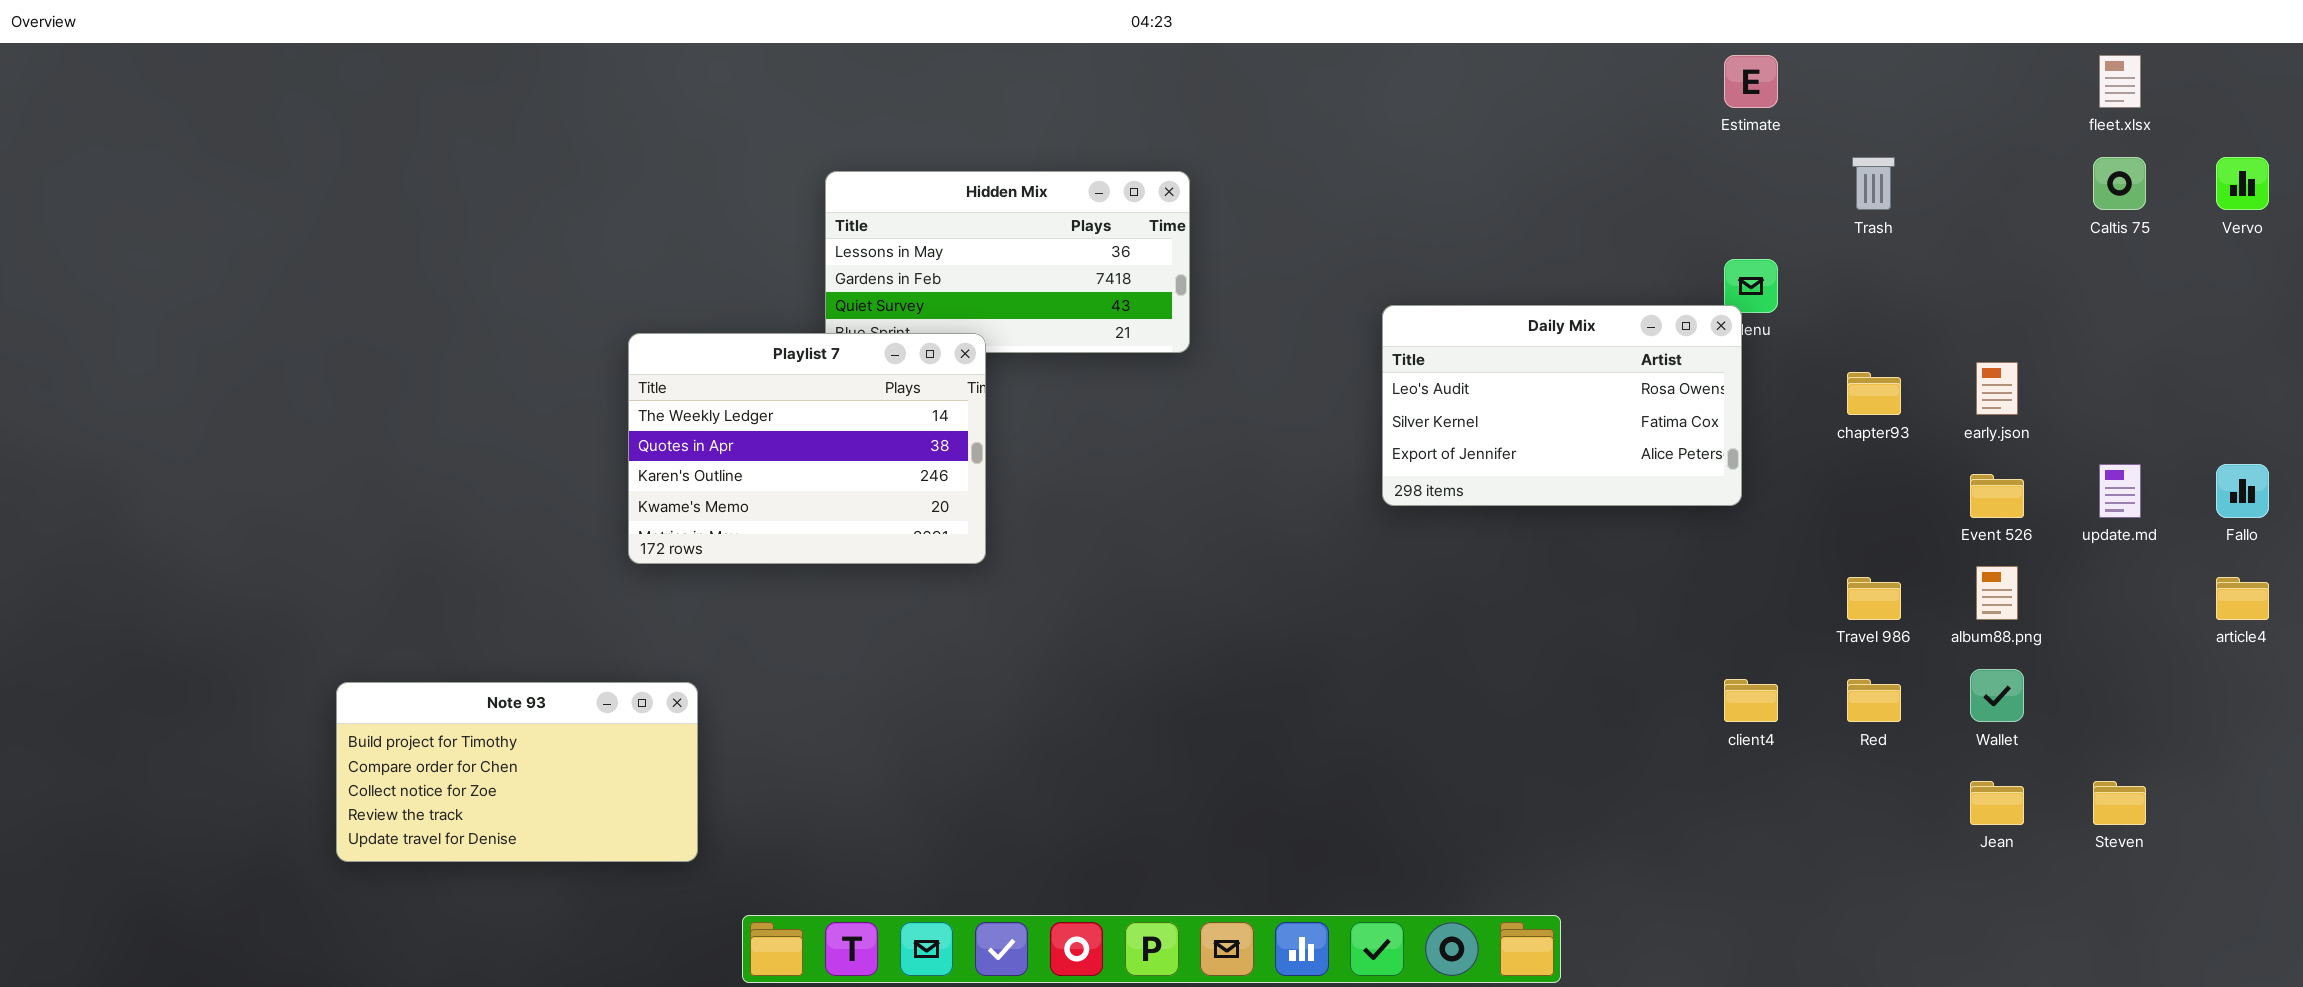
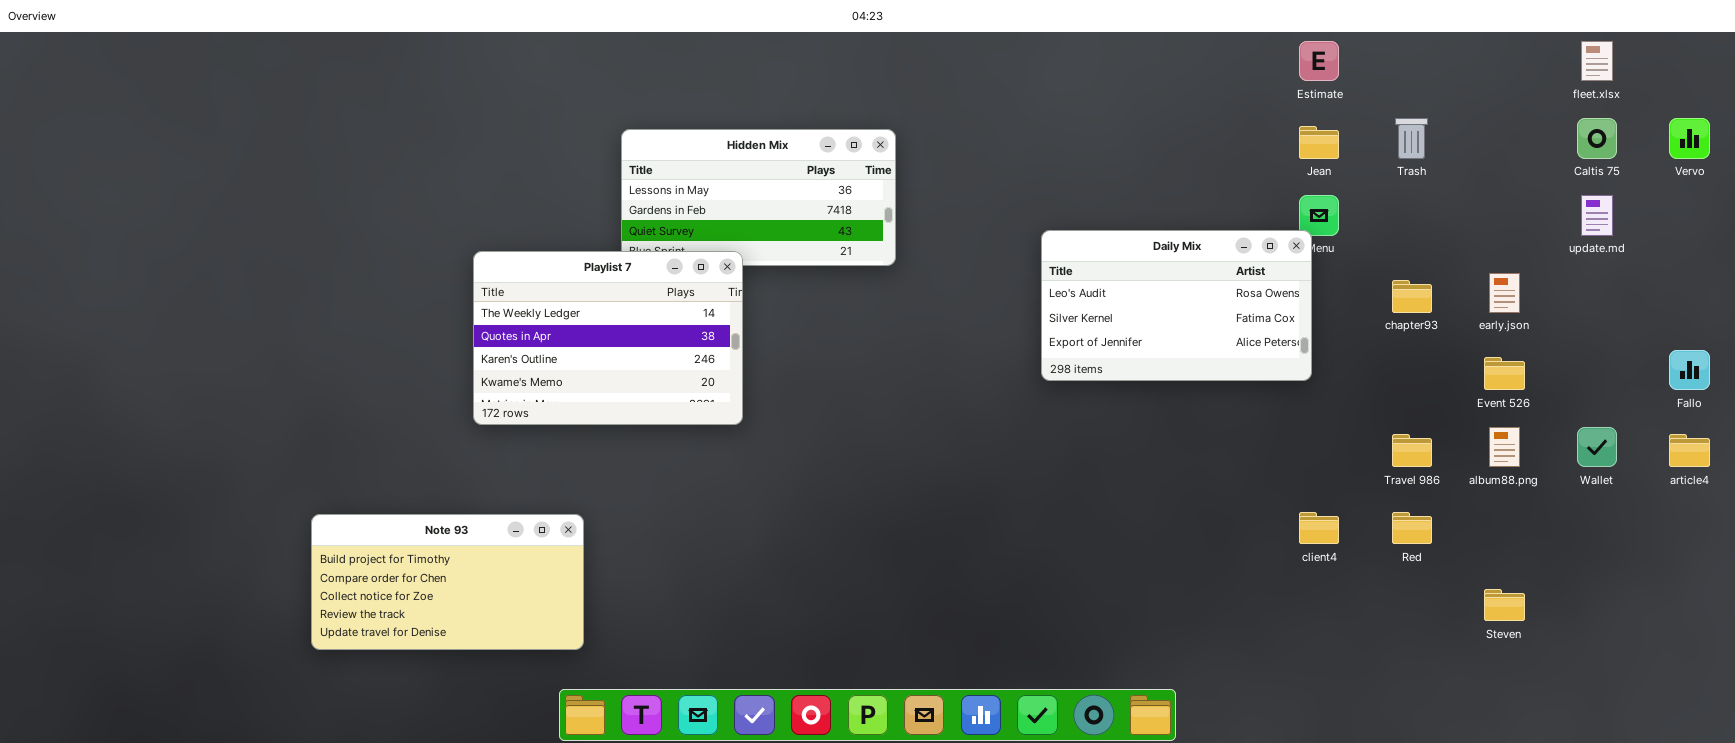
update.md: [2099,464,2141,518] -> [1581,195,1613,236], moved
Wallet: [1970,669,2024,722] -> [1577,427,1617,467], moved
Note 93: [336,682,698,862] -> [311,514,584,650], moved
Jean: [1970,781,2024,825] -> [1299,126,1339,159], moved
Steven: [2093,781,2146,825] -> [1484,589,1525,621], moved

